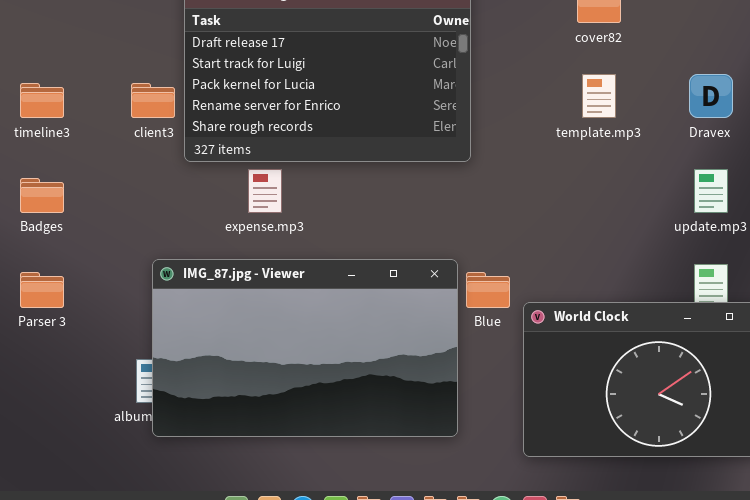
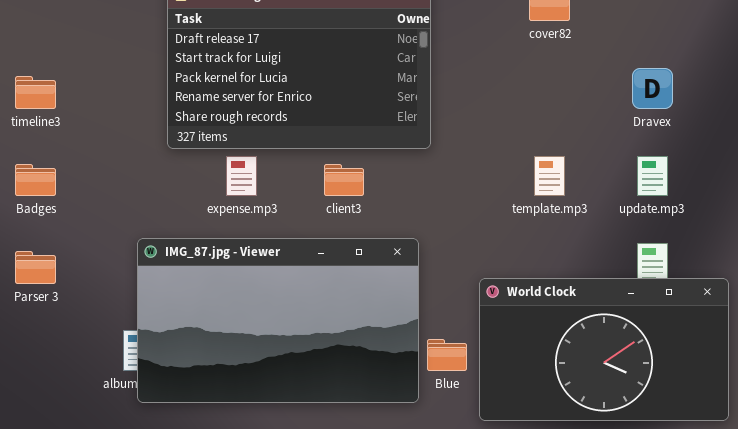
template.mp3: [582,74,616,118] -> [534,156,565,196], moved
client3: [131,83,175,118] -> [324,164,364,196], moved
Blue: [466,272,510,308] -> [427,339,467,371], moved

